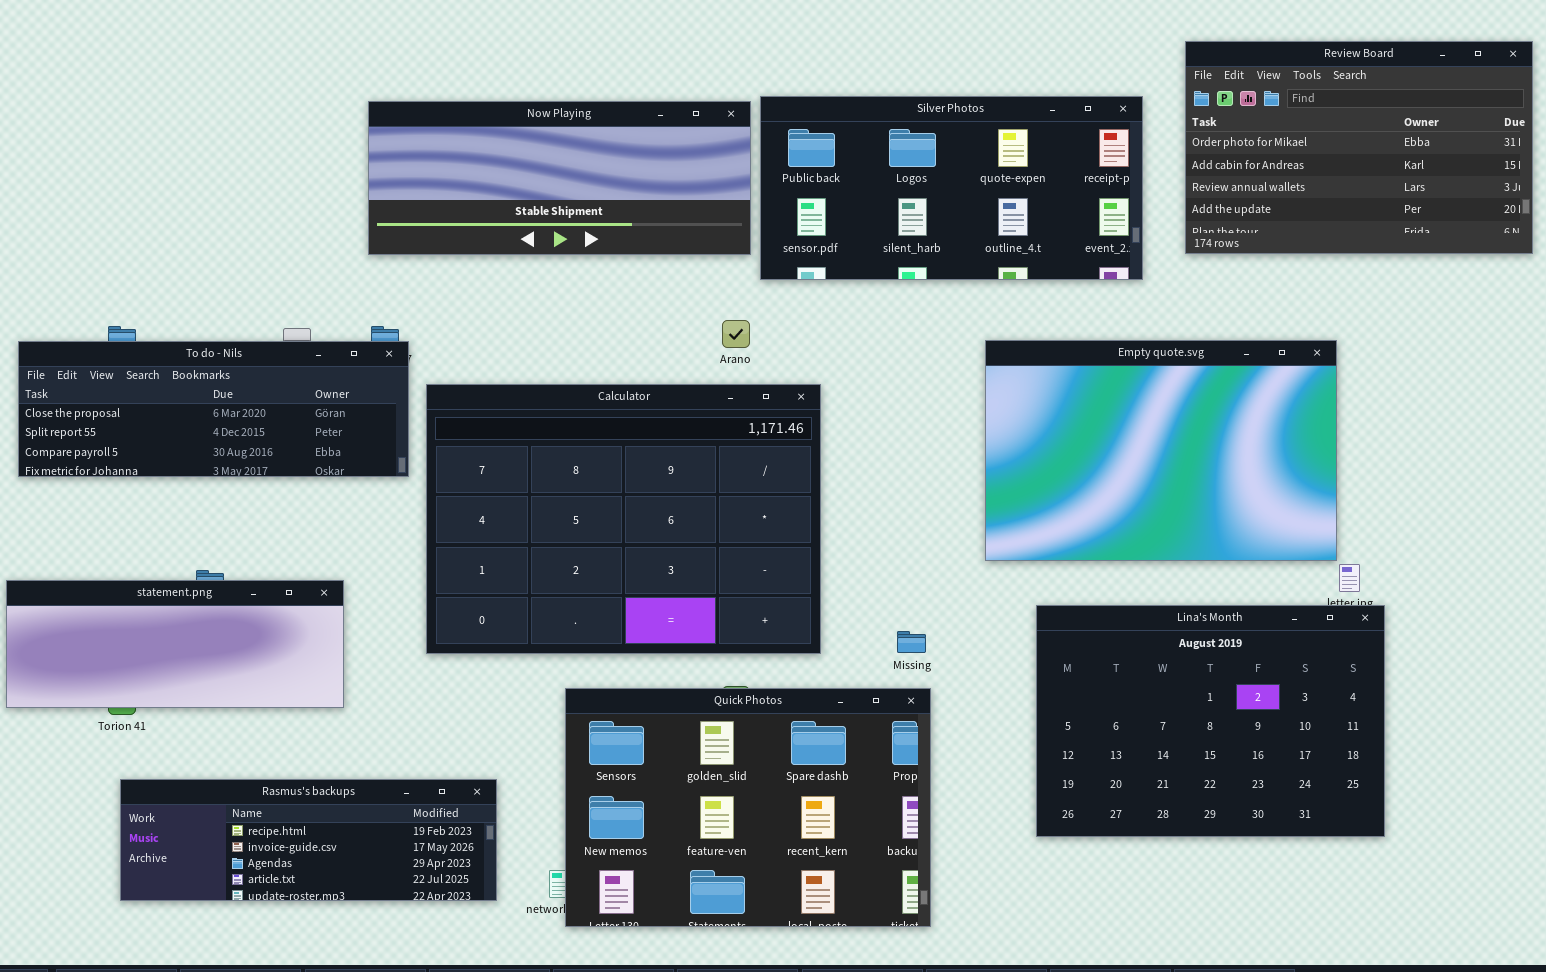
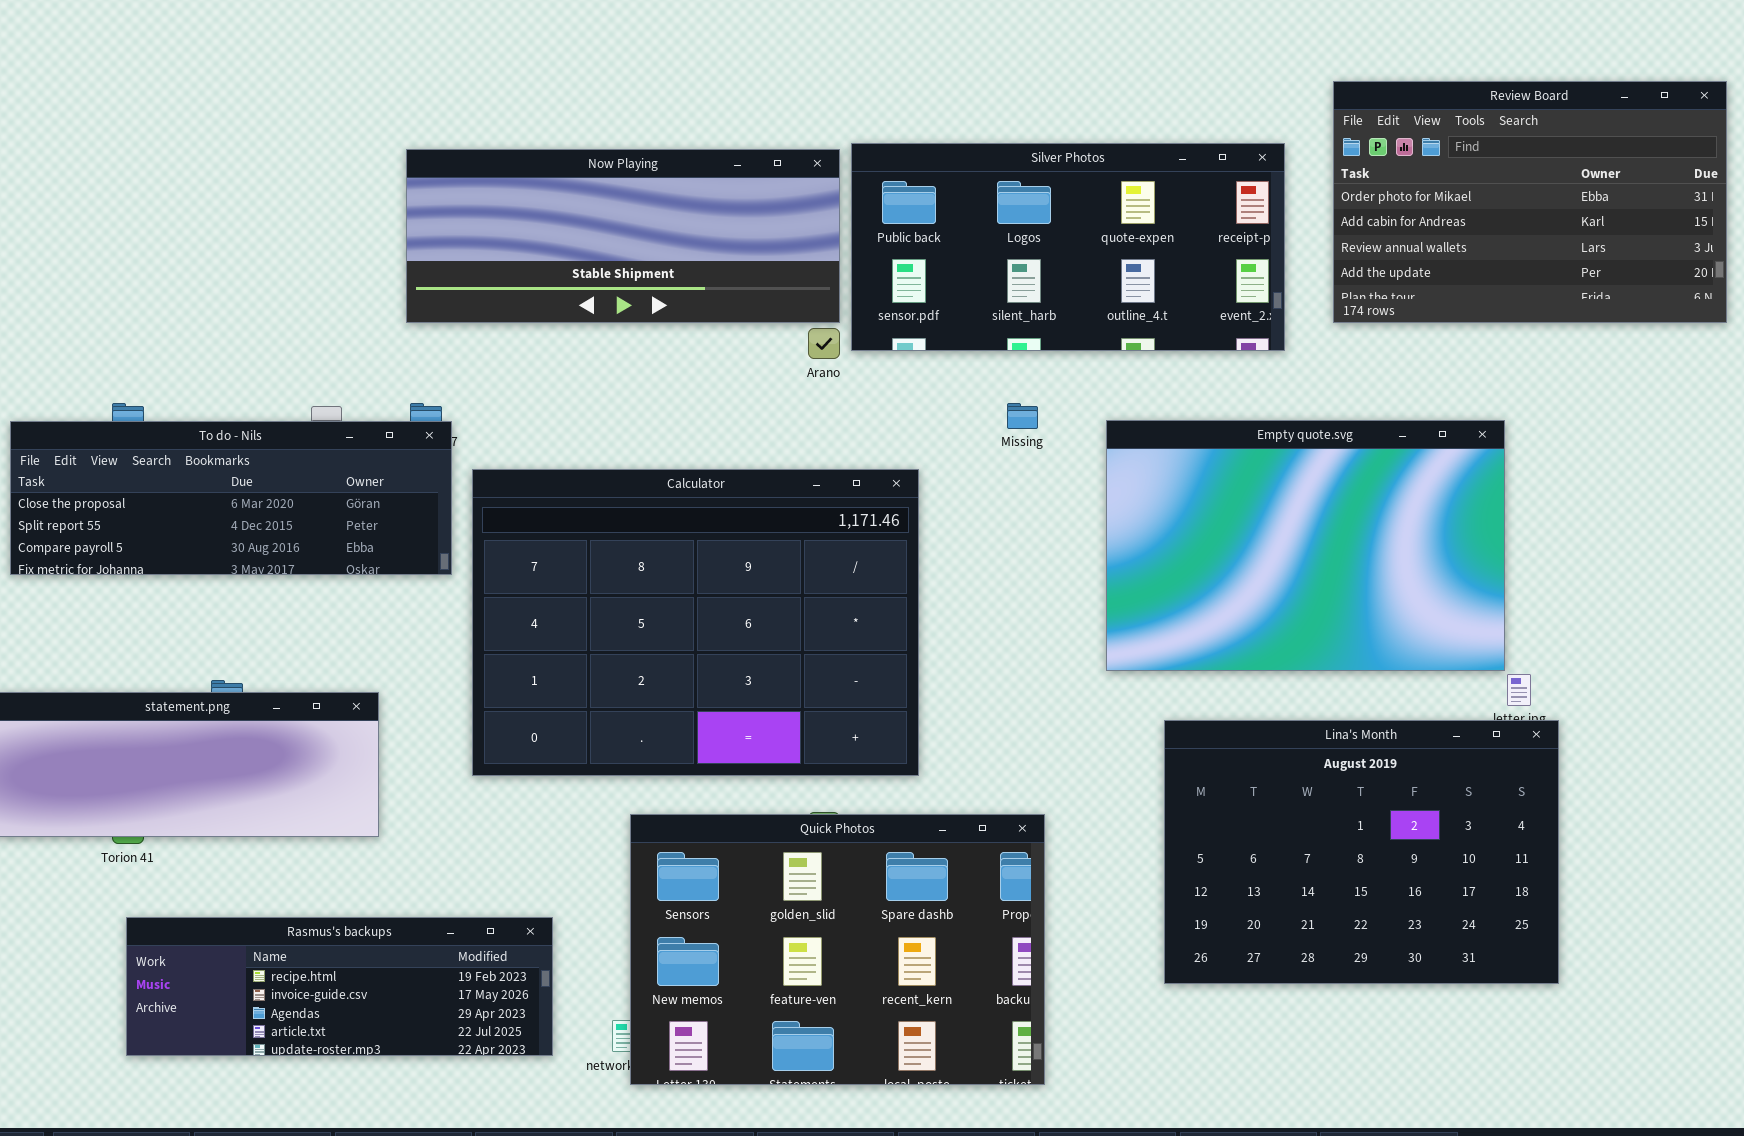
Arano: [722,320,750,348] -> [808,328,840,359], moved
Missing: [897,631,926,653] -> [1007,403,1038,429], moved

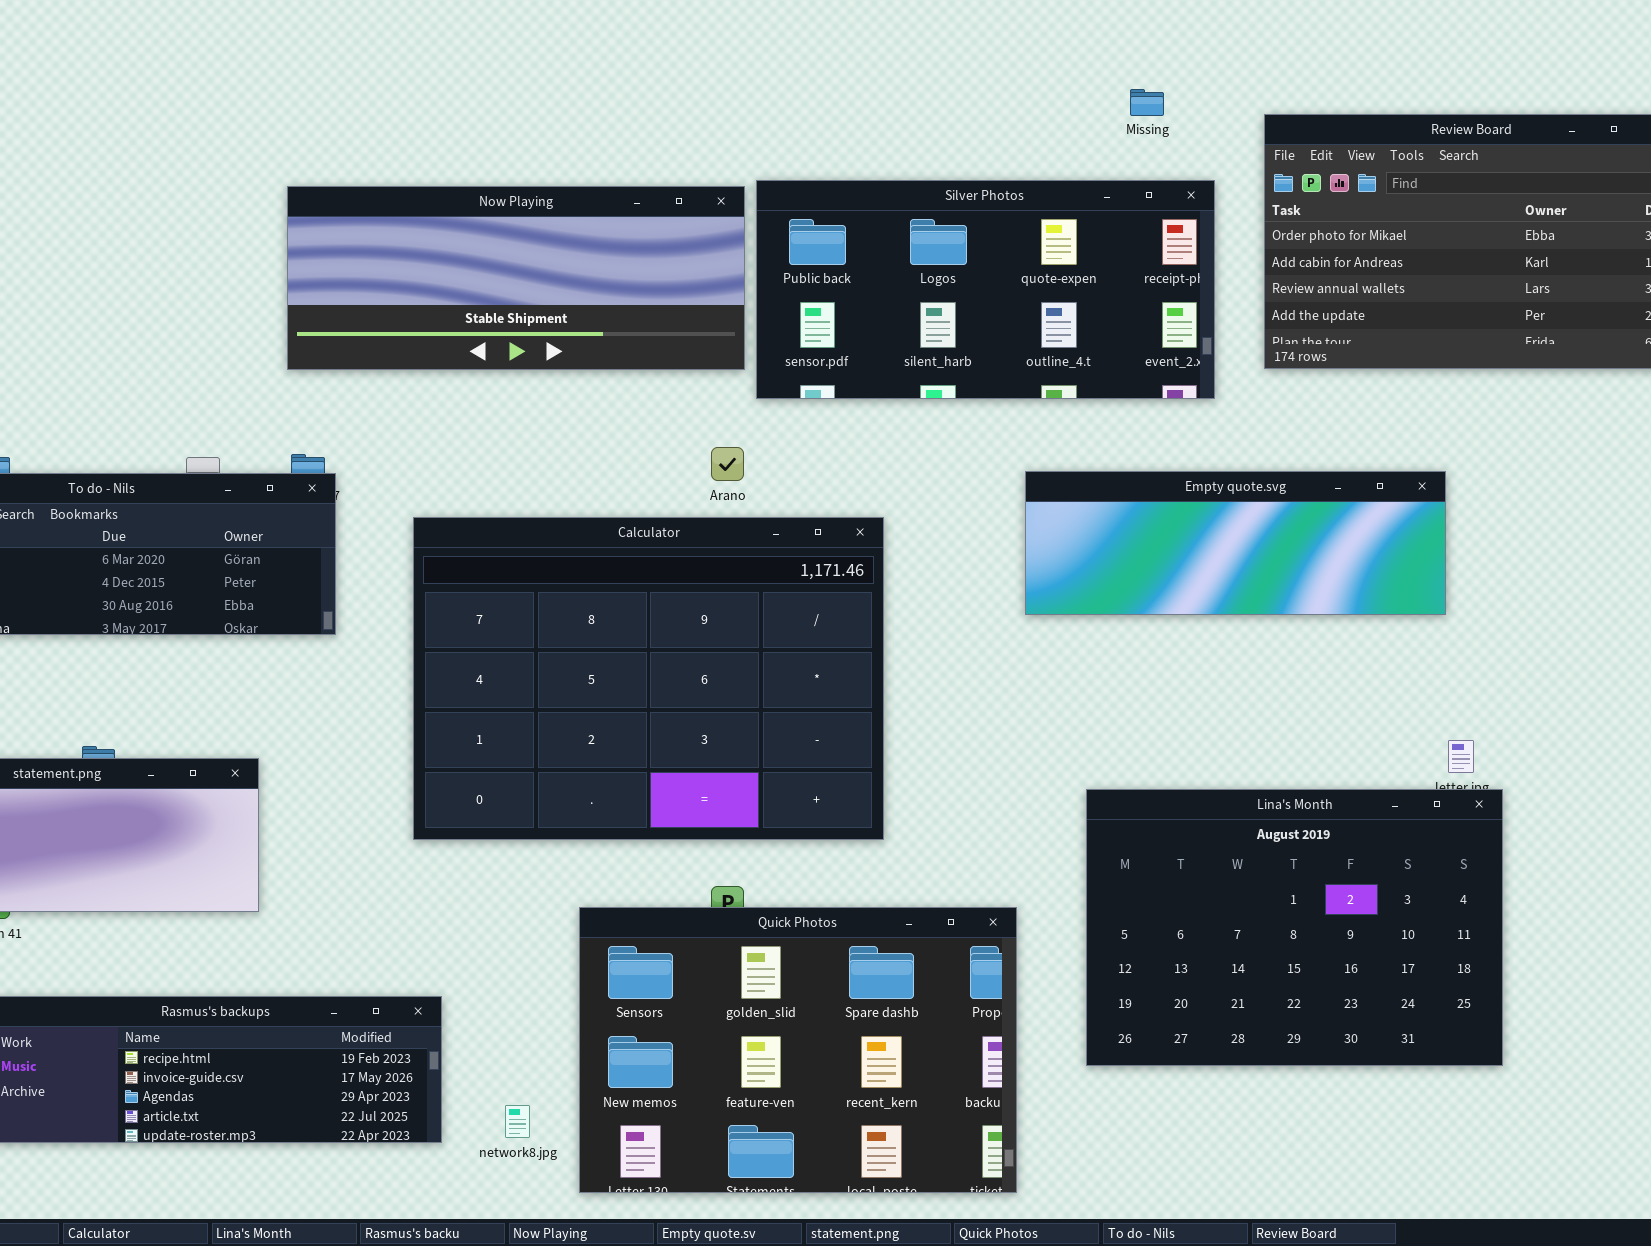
Arano: [808,328,840,359] -> [711,447,744,481], moved
Missing: [1007,403,1038,429] -> [1130,89,1164,116], moved
Empty quote.svg: [1106,420,1505,671] -> [1025,471,1446,615], resized
Calculator: [472,469,919,776] -> [413,517,884,840], moved
Quick Photos: [630,814,1045,1085] -> [579,907,1017,1193], moved

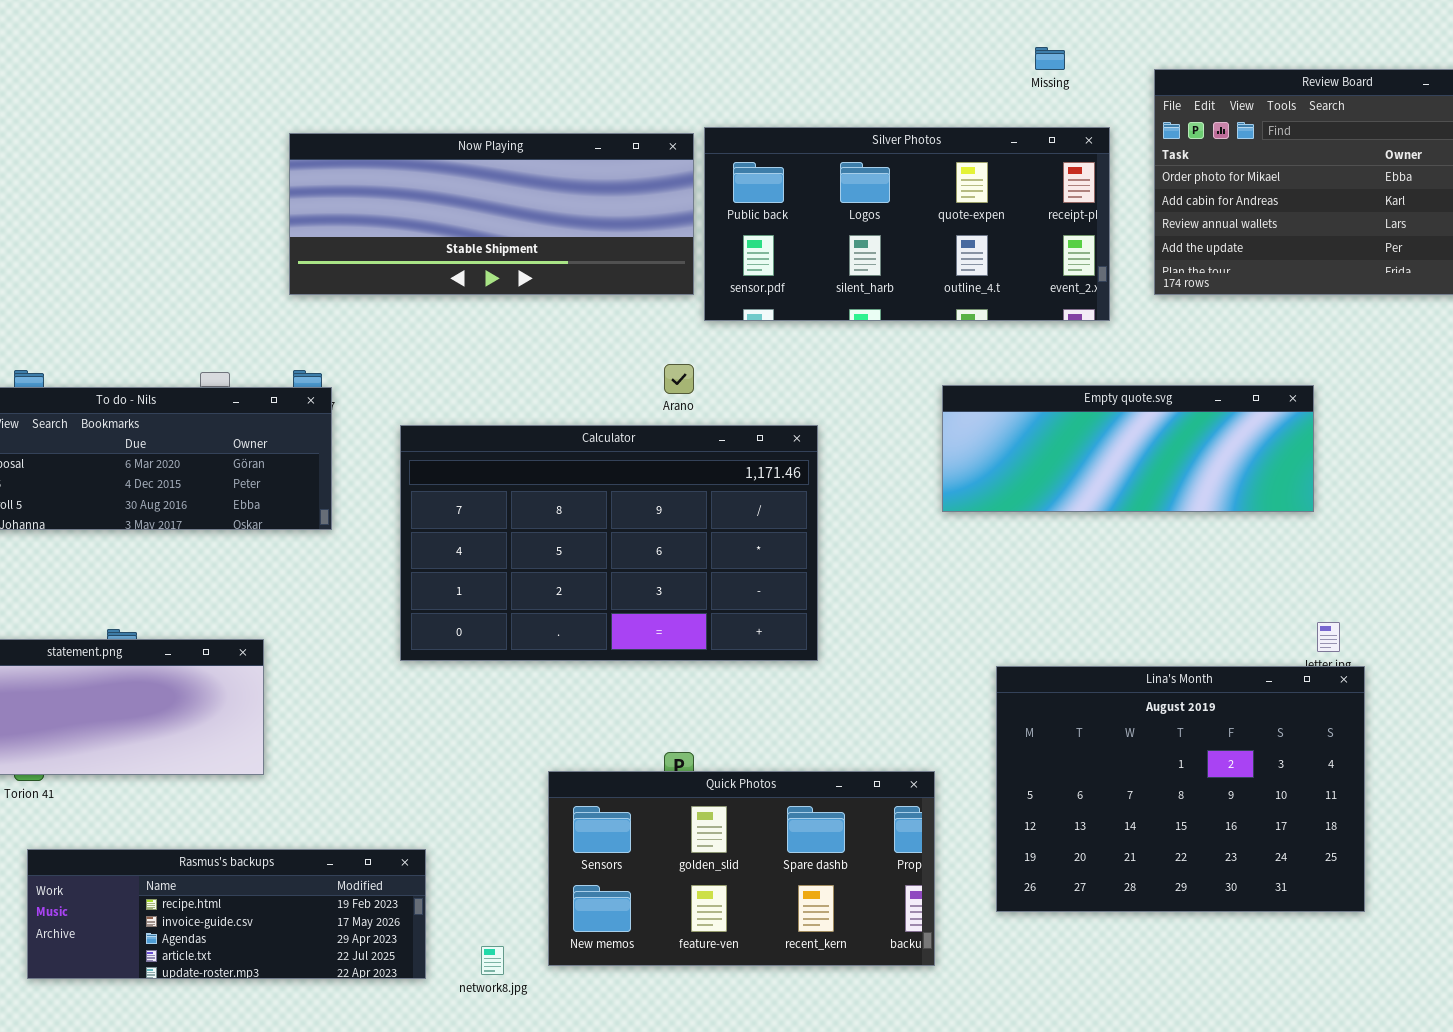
Calculator: [413,517,884,840] -> [400,425,818,661], resized
Quick Photos: [579,907,1017,1193] -> [548,771,935,966], resized

